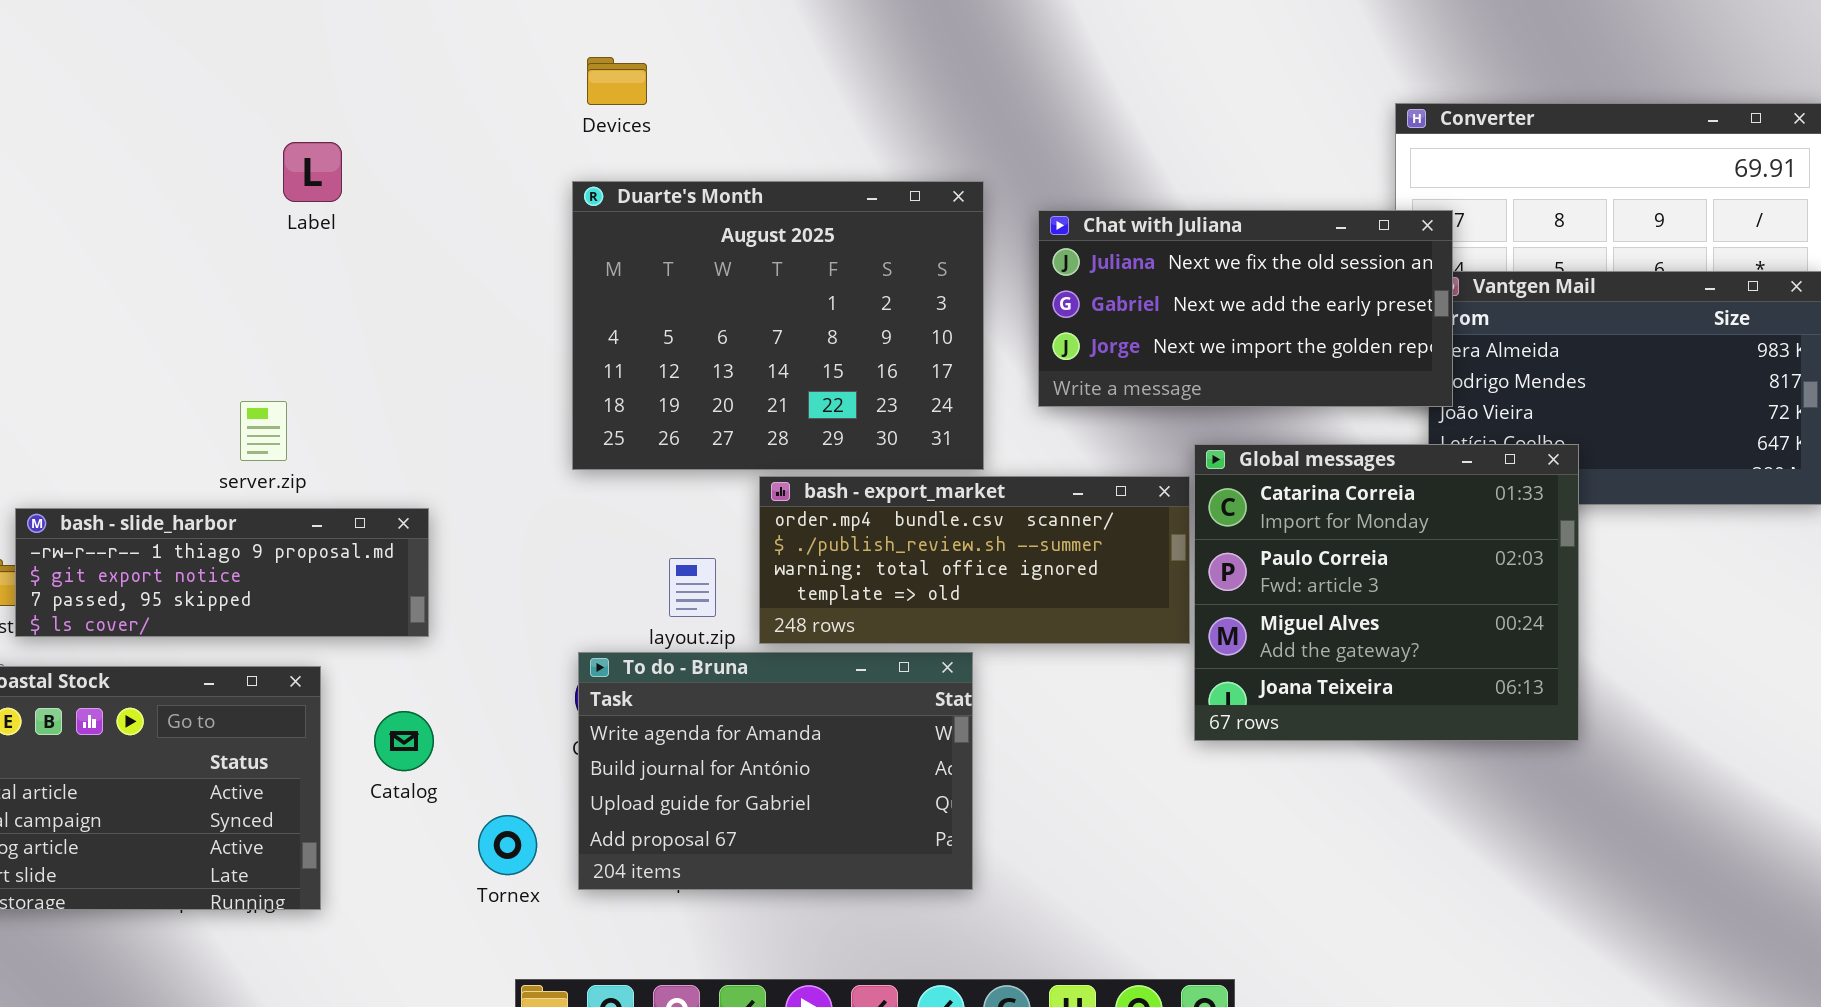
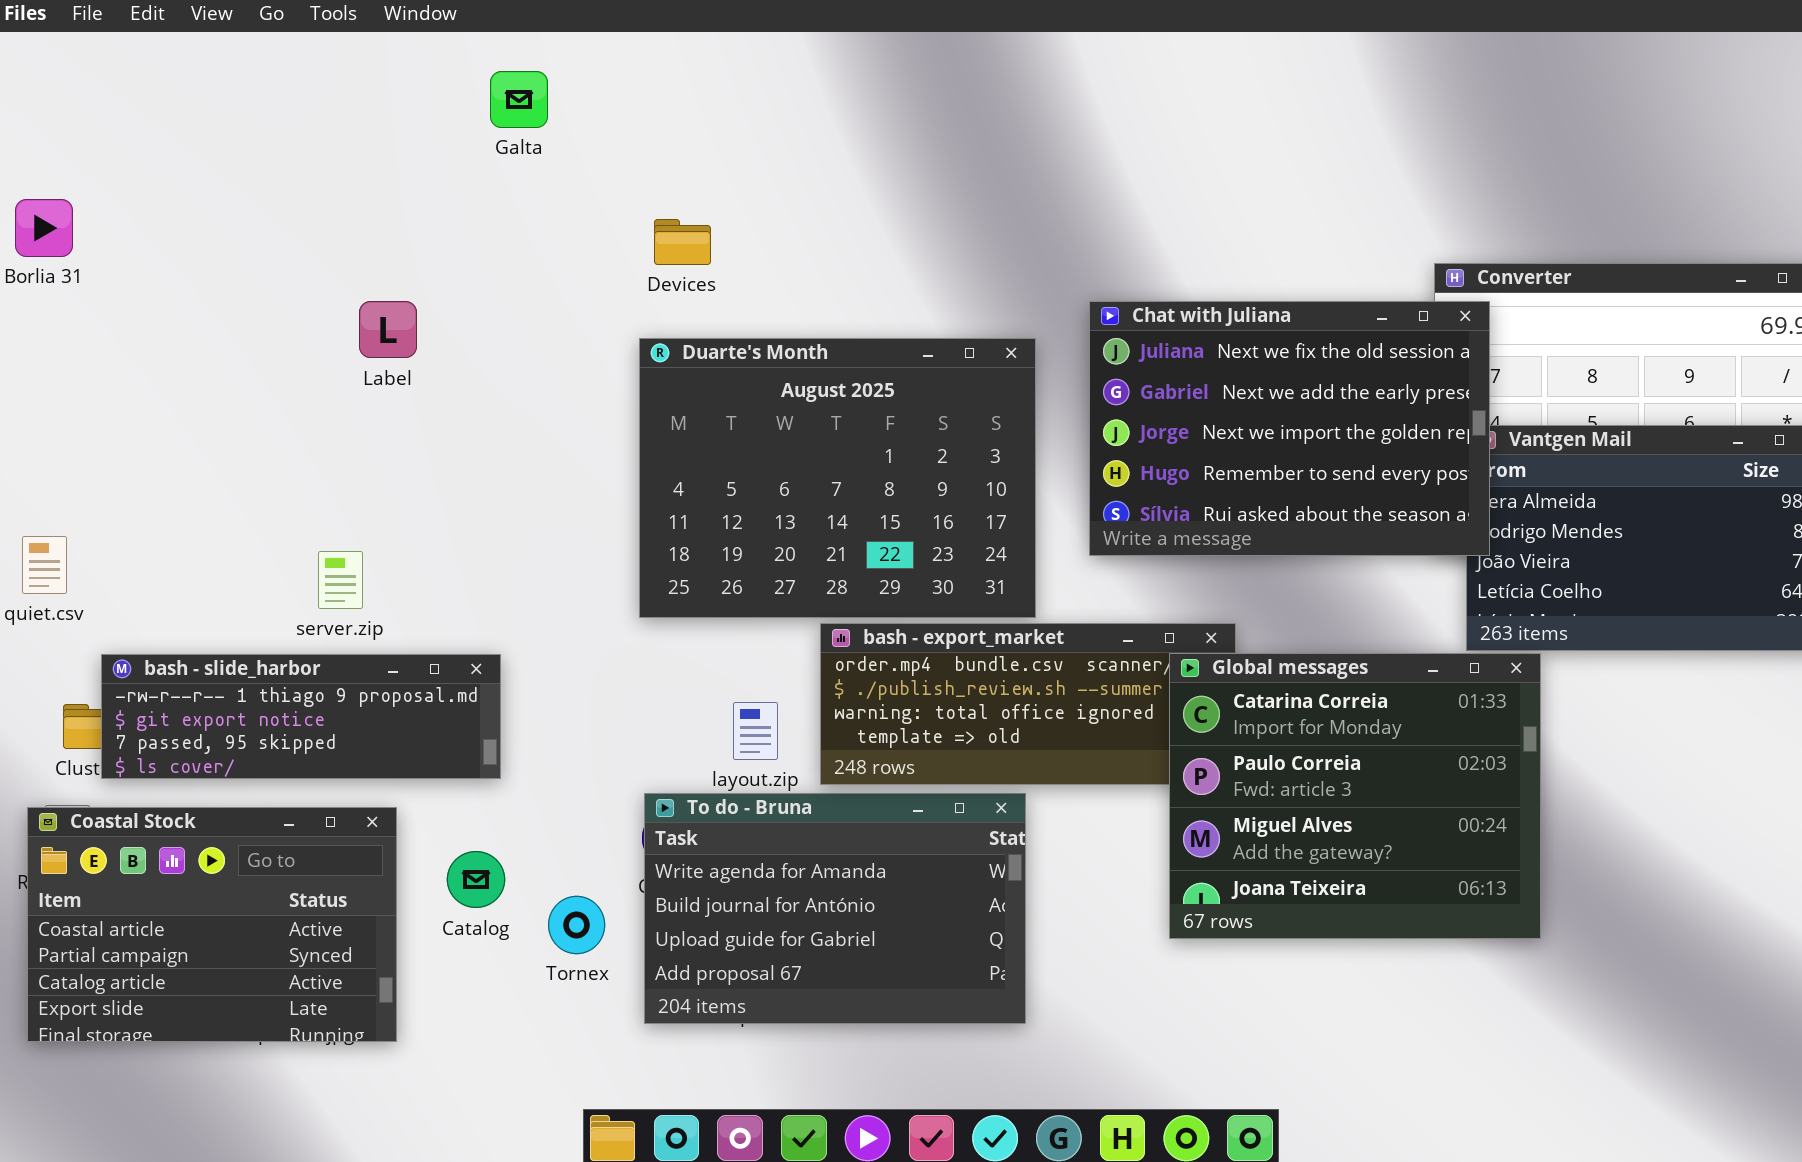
Chat with Juliana: [1038,210,1453,407] -> [1089,301,1490,556], resized
Global messages: [1194,444,1579,741] -> [1169,653,1541,939], moved
Tornex: [478,815,537,875] -> [548,896,605,954], moved

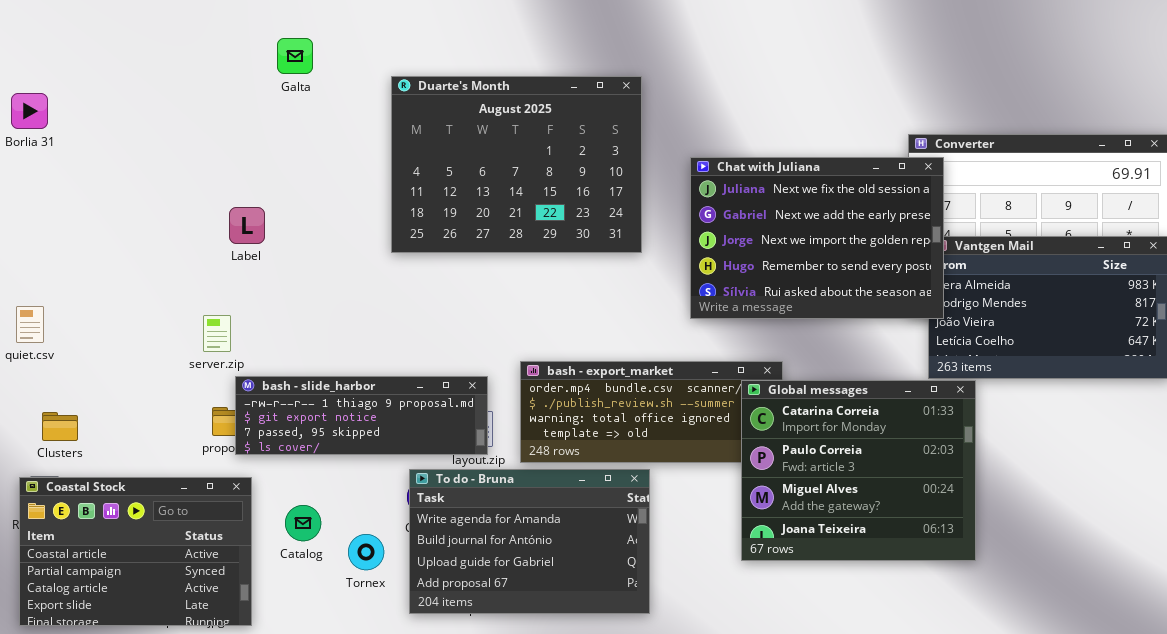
Galta: [490,71,548,128] -> [277,38,313,74], moved
Label: [359,301,417,358] -> [229,207,265,244], moved
Duarte's Month: [639,338,1036,618] -> [391,76,642,253], moved
bash - slide_harbor: [101,654,501,779] -> [235,376,488,455], moved

